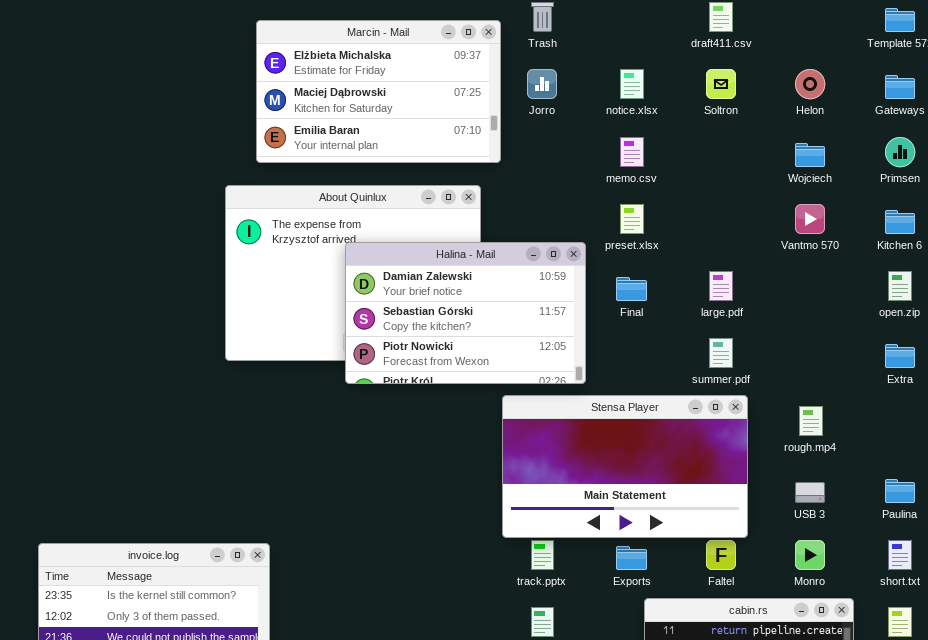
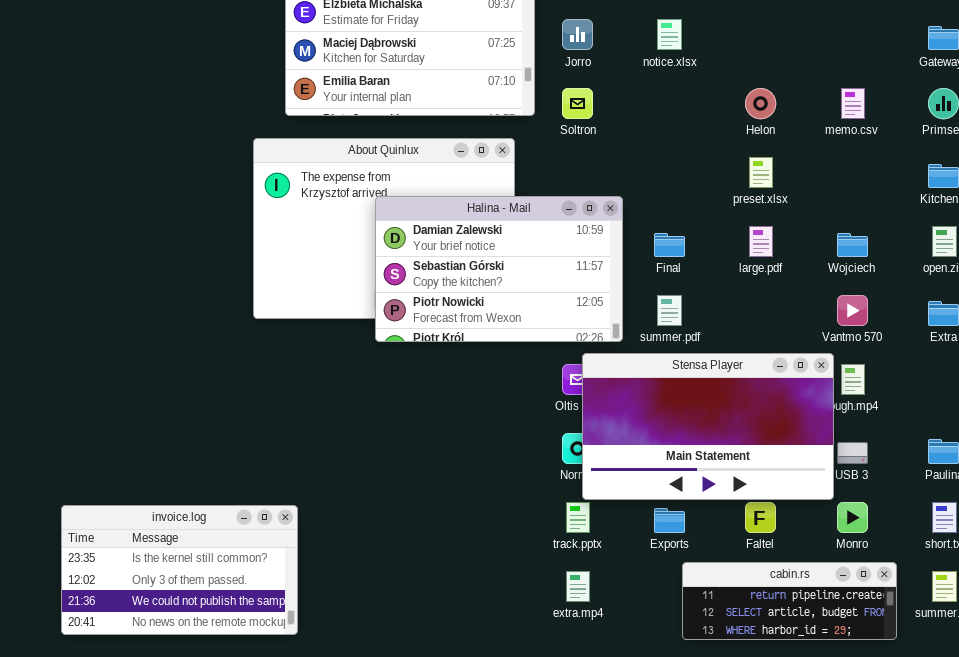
Soltron: [706,69,736,99] -> [562,88,593,119], moved
Helon: [795,69,825,99] -> [745,88,776,119], moved
memo.csv: [620,137,644,167] -> [841,88,865,119], moved
Wojciech: [795,143,825,167] -> [837,233,868,257], moved
preset.xlsx: [620,204,644,234] -> [749,157,773,188], moved
Vantmo 570: [795,204,825,234] -> [837,295,868,326], moved
summer.pdf: [709,338,733,368] -> [657,295,682,326], moved
Stensa Player: [502,395,748,538] -> [582,353,834,500], moved

